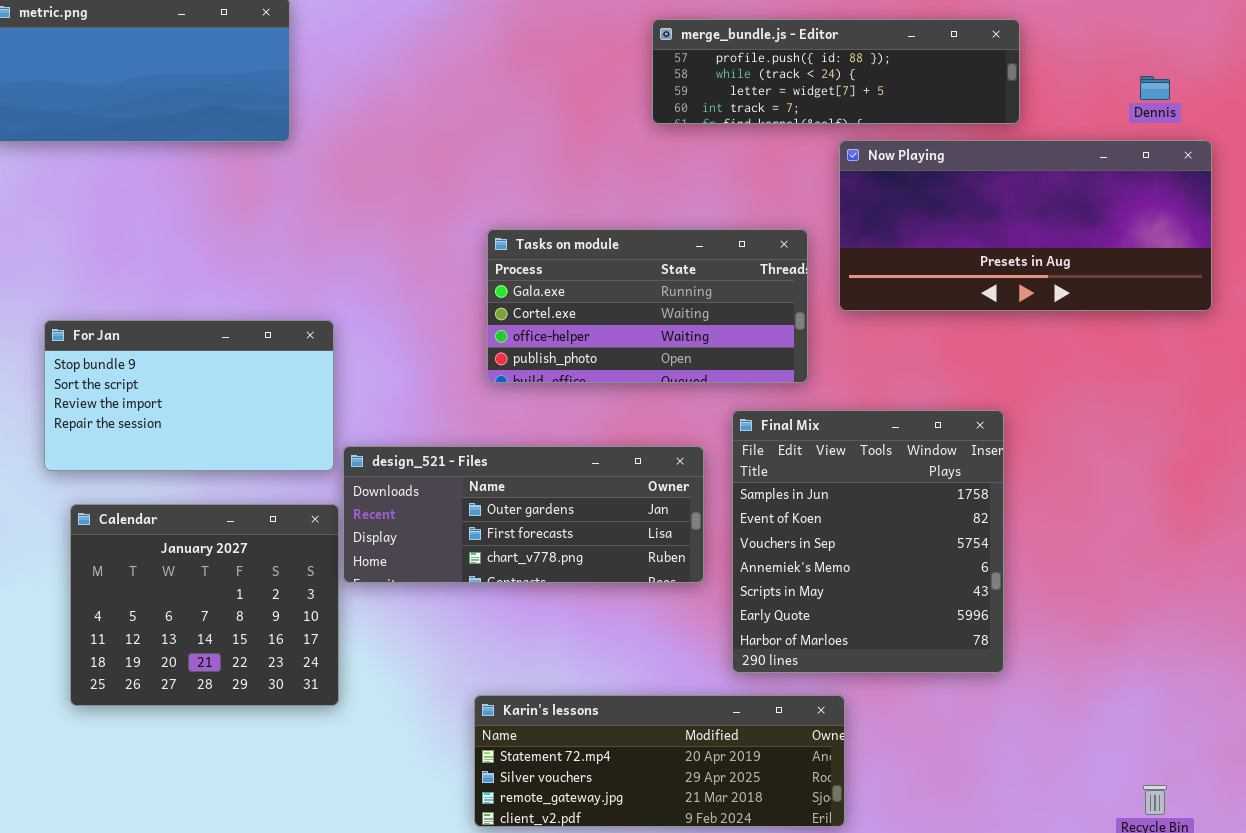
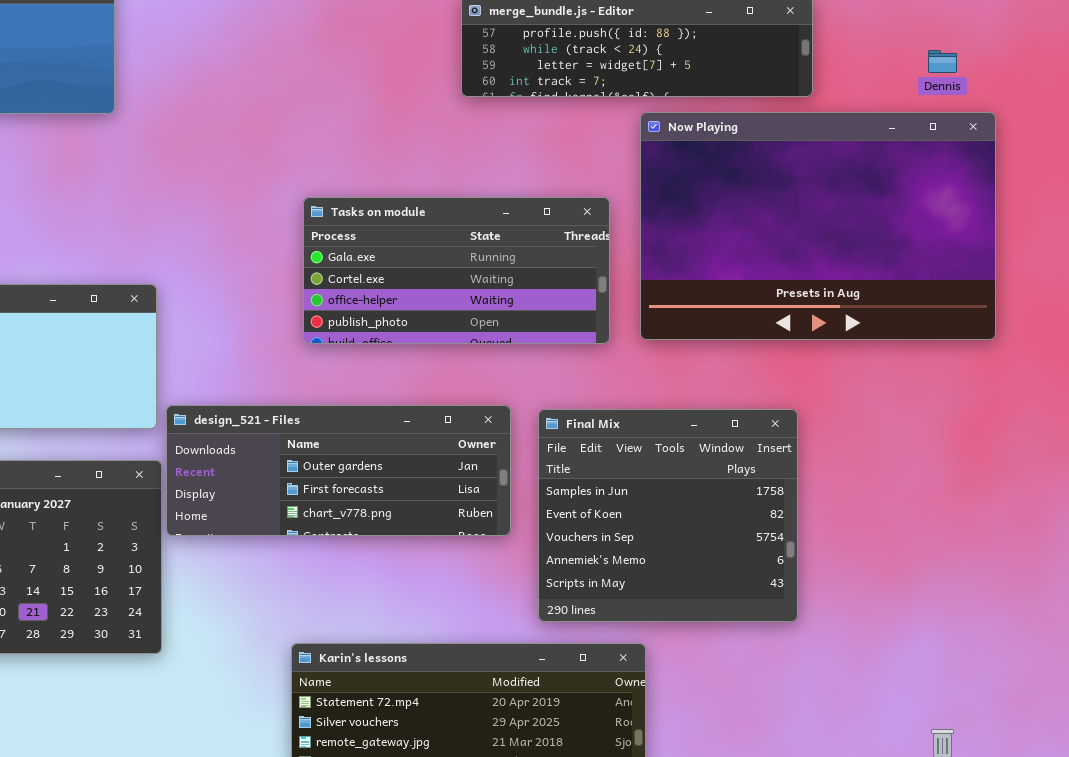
Now Playing: [839,140,1212,311] -> [640,112,996,340], resized
Final Mix: [732,410,1004,673] -> [538,409,798,622], resized

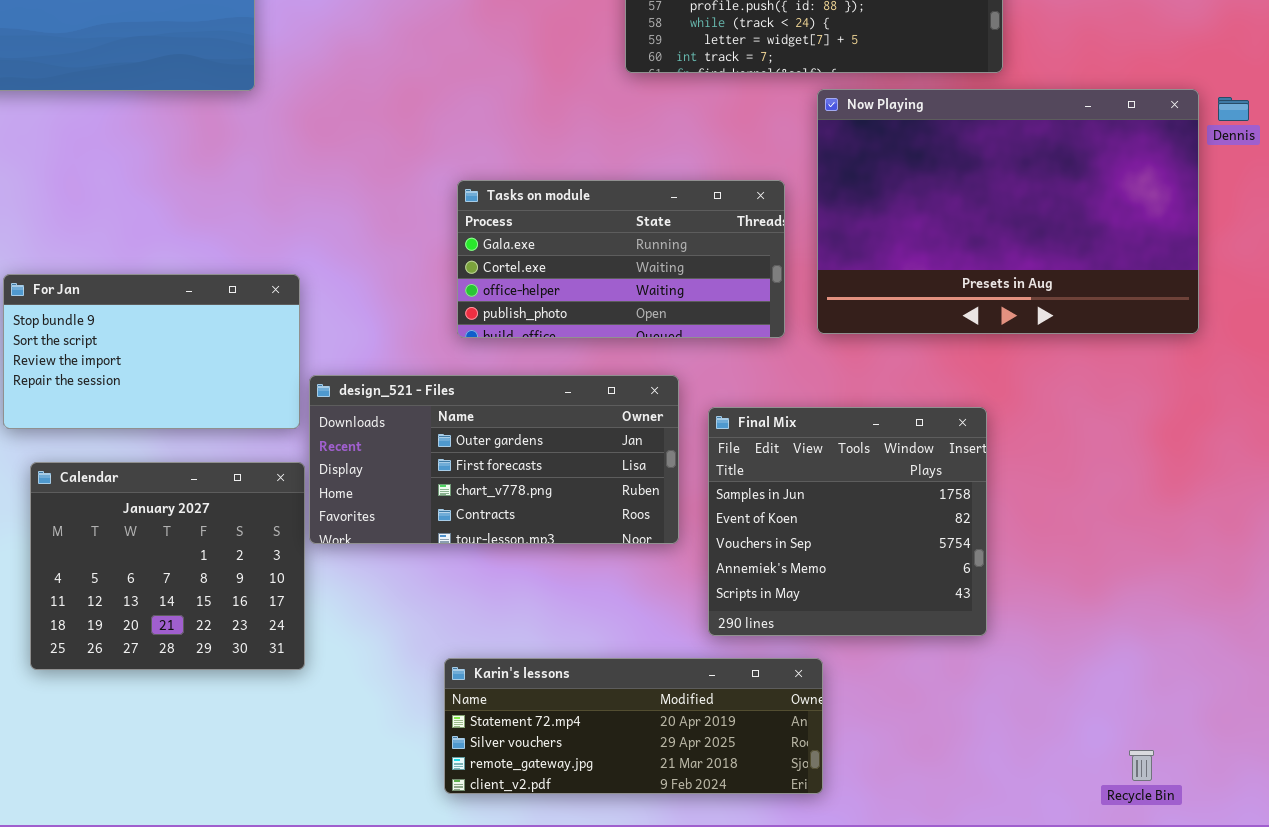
Dennis: [928,50,957,73] -> [1218,97,1249,121], moved
design_521 - Files: [166,405,511,536] -> [309,375,679,544], resized

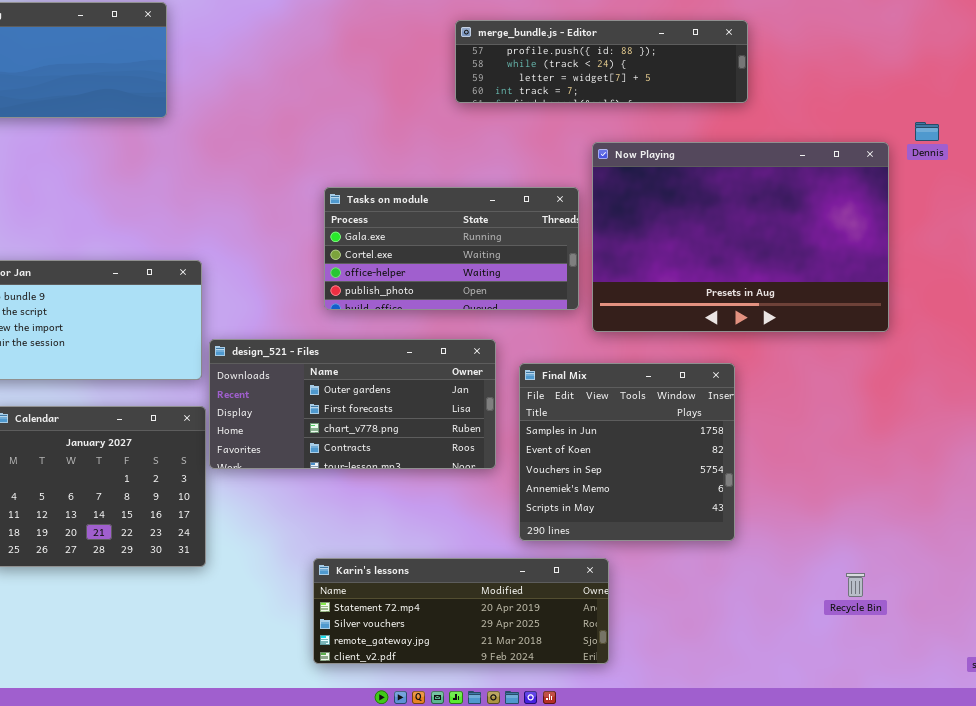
Now Playing: [817,89,1199,334] -> [592,142,889,332], moved
Recycle Bin: [1129,750,1154,781] -> [846,573,865,597], moved

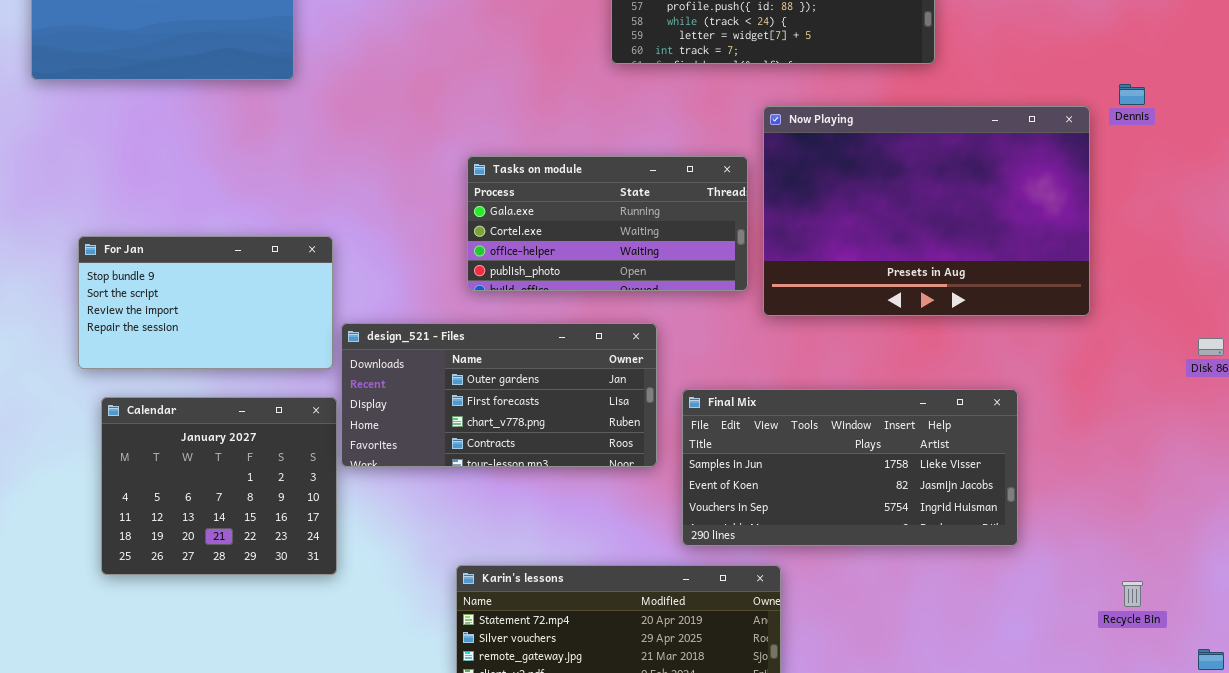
Final Mix: [519,363,735,541] -> [682,389,1018,546], resized
Recycle Bin: [846,573,865,597] -> [1122,581,1143,607], moved

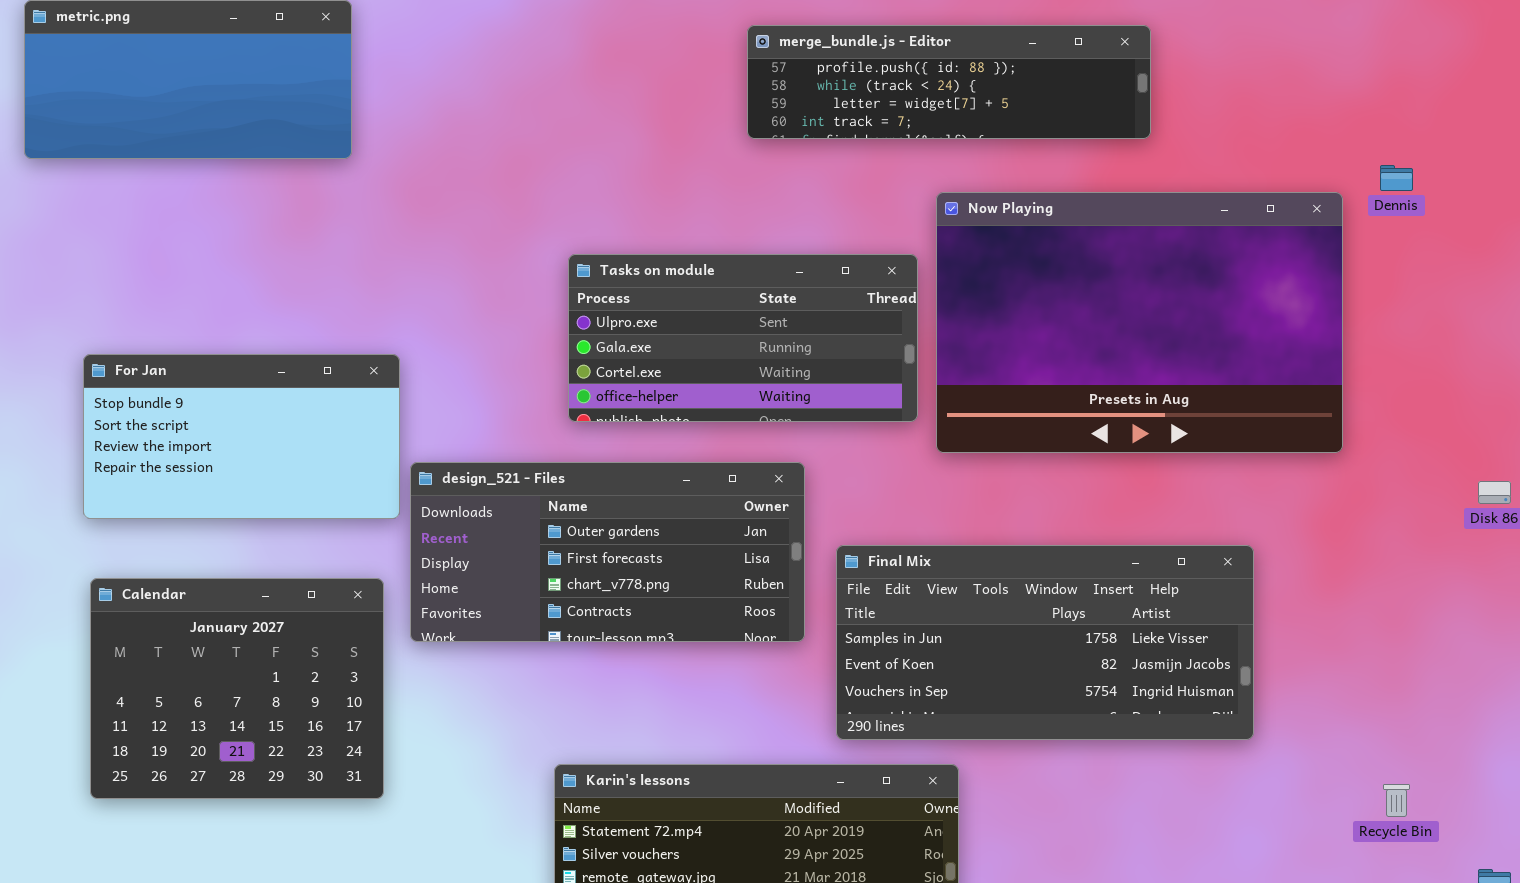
Tasks on module: [467,156,748,291] -> [568,254,918,422], scrolled up 1 row
Calendar: [101,397,337,575] -> [90,578,384,799], moved

